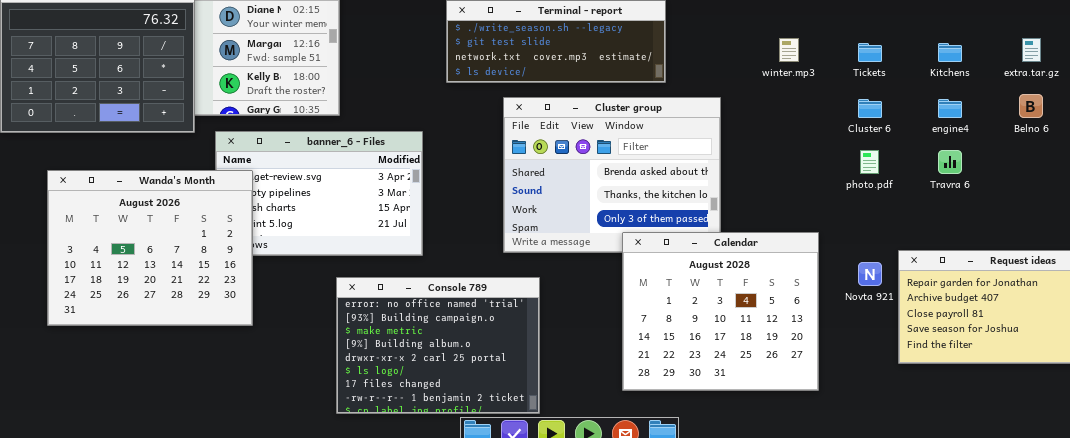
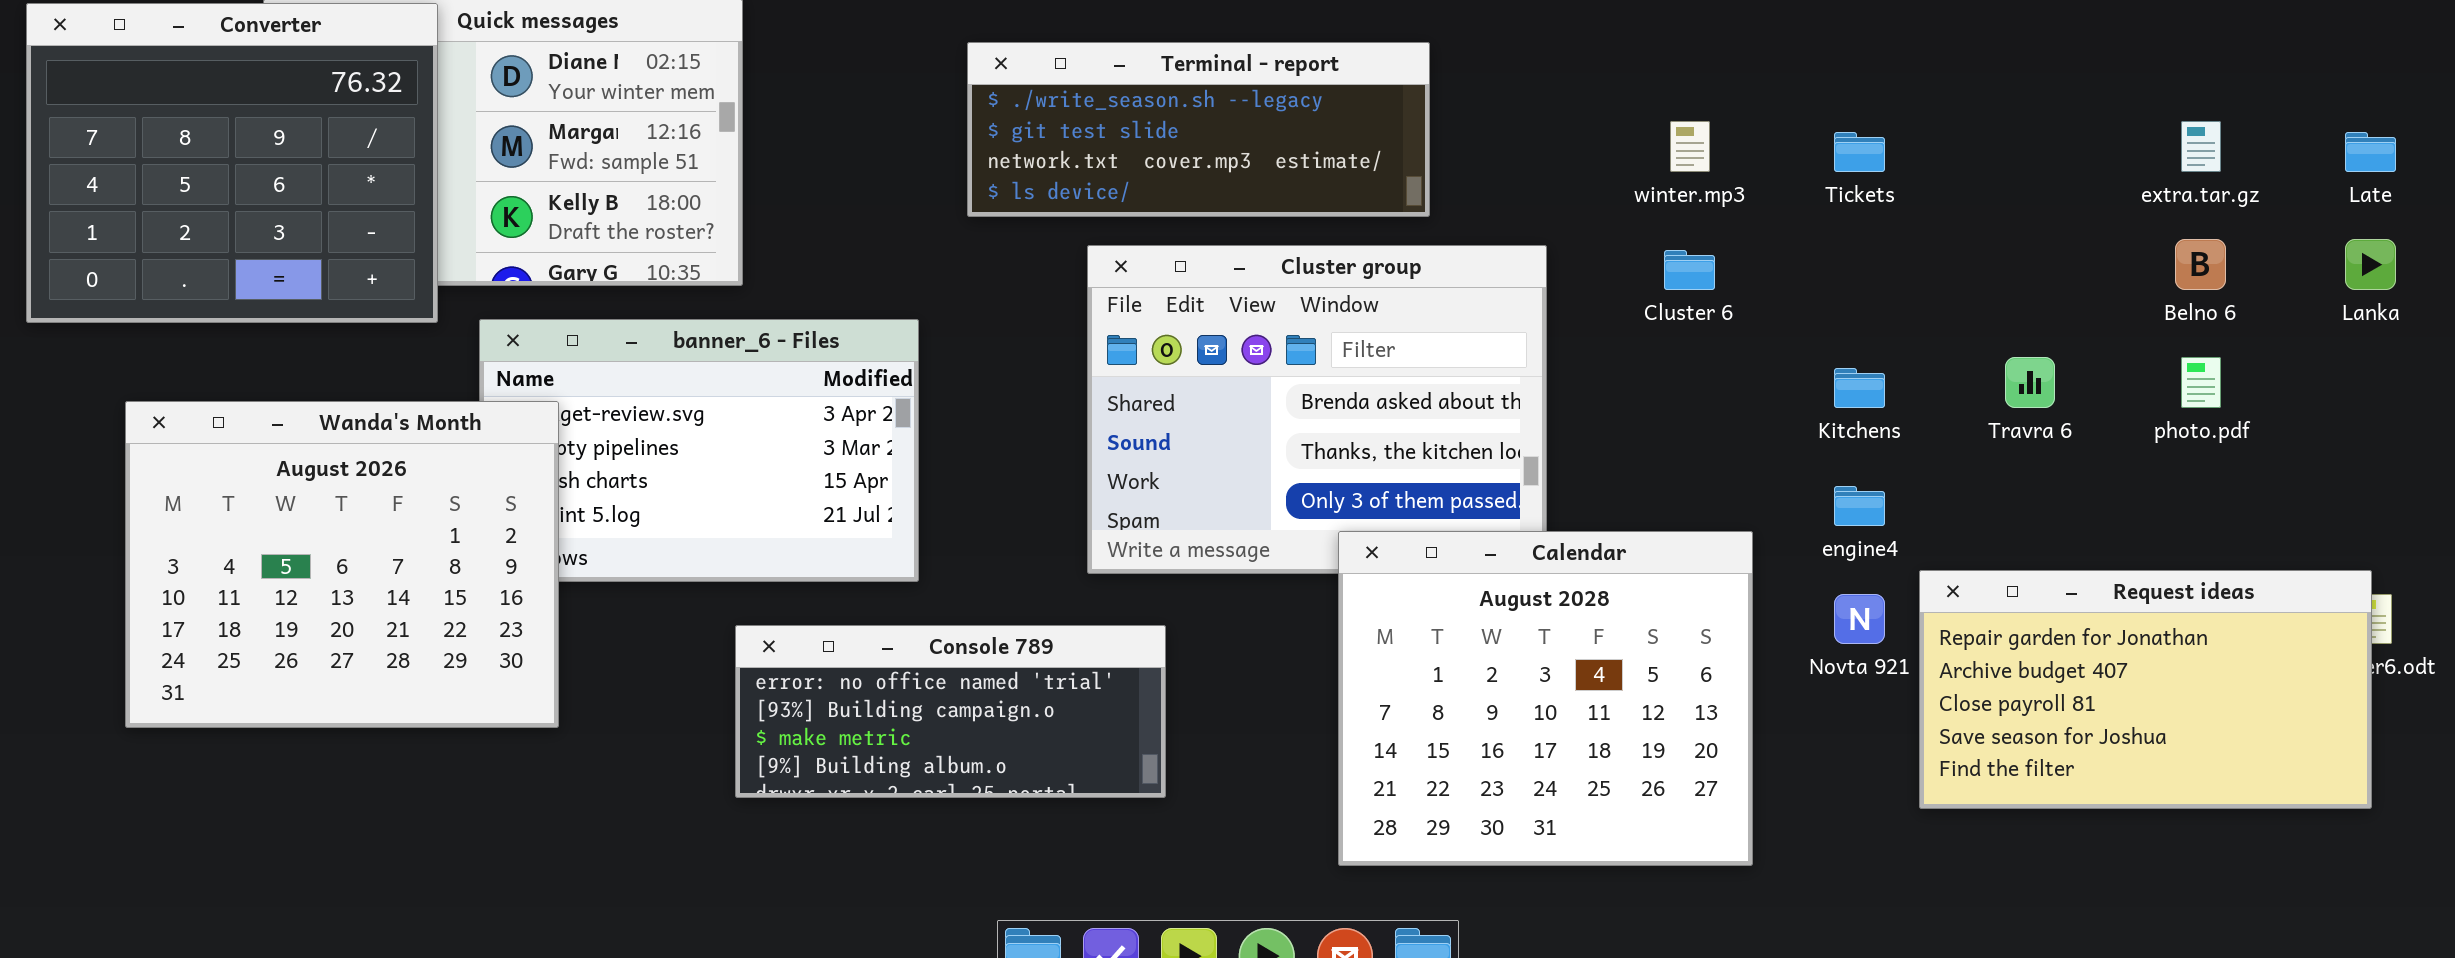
Kitchens: [938,43,962,62] -> [1834,368,1885,408], moved
Cluster 6: [858,99,882,118] -> [1664,250,1715,290], moved
engine4: [938,99,962,118] -> [1834,486,1885,526], moved
photo.pdf: [860,150,879,174] -> [2181,357,2221,408], moved
Console 789: [336,277,540,414] -> [735,625,1166,798], resized

